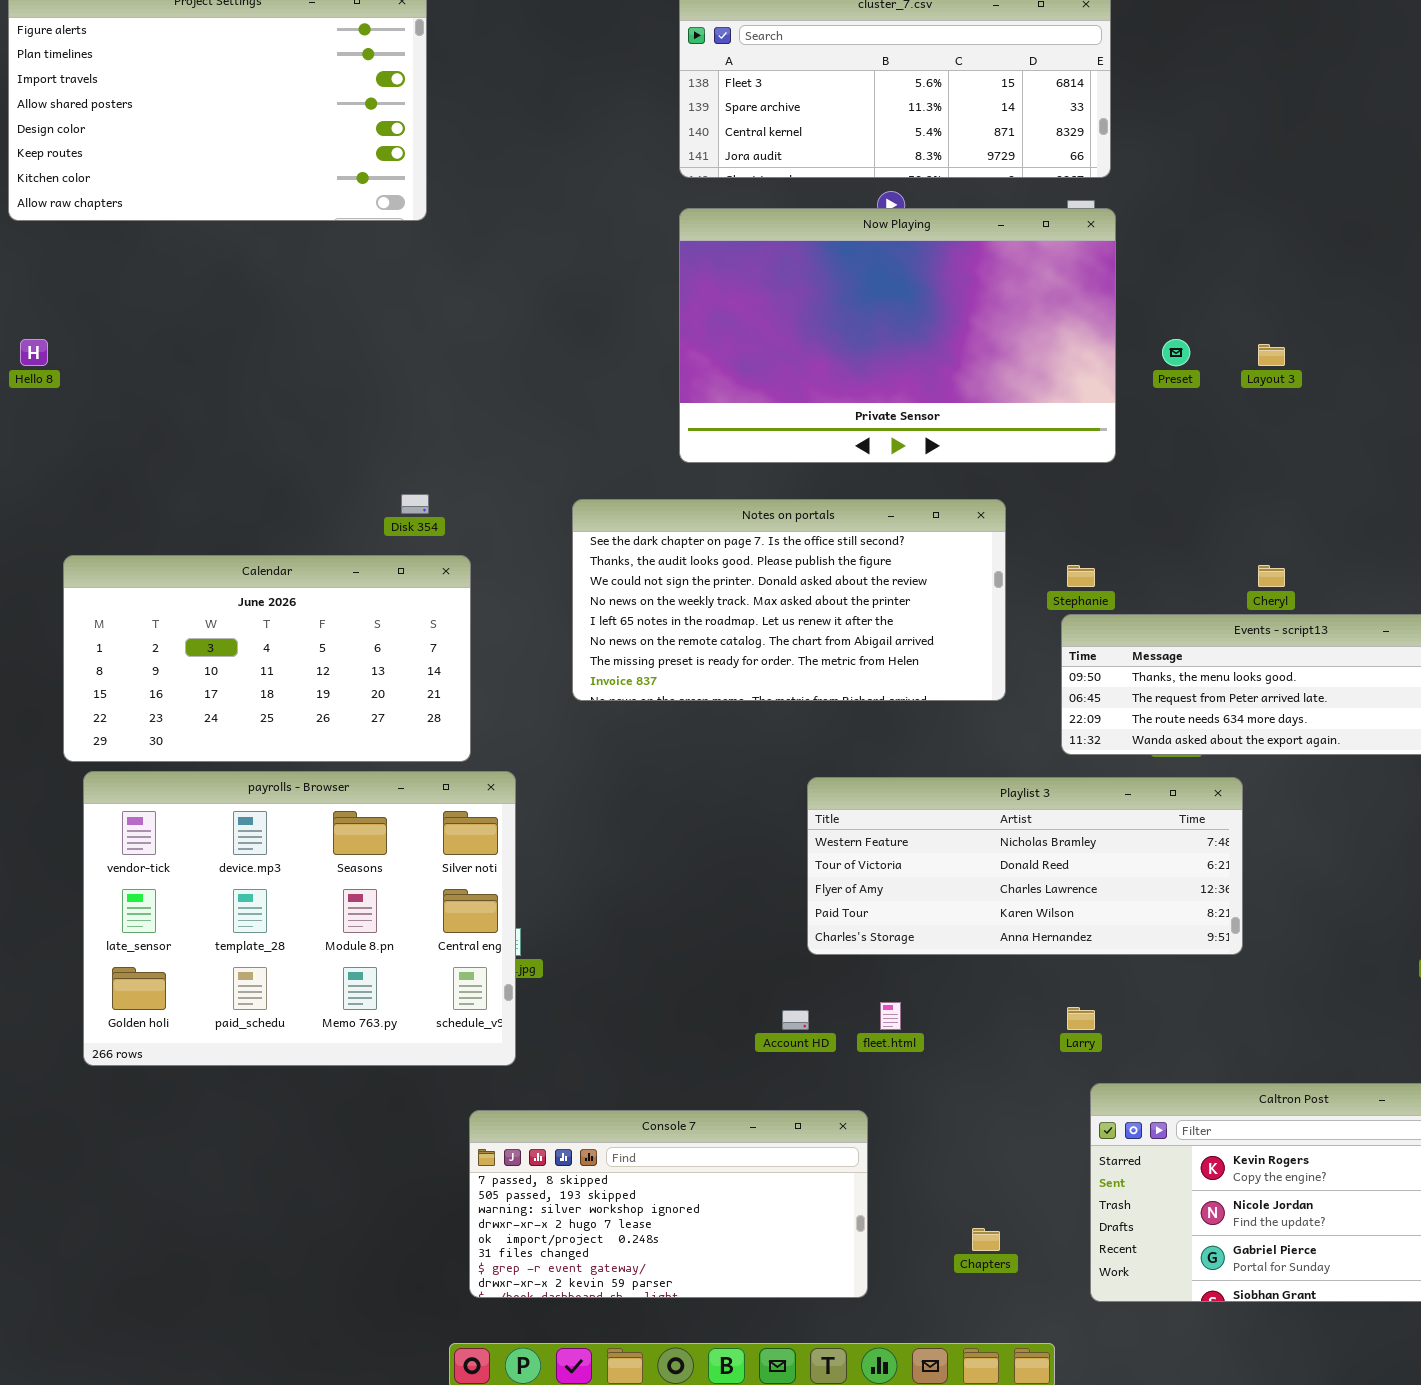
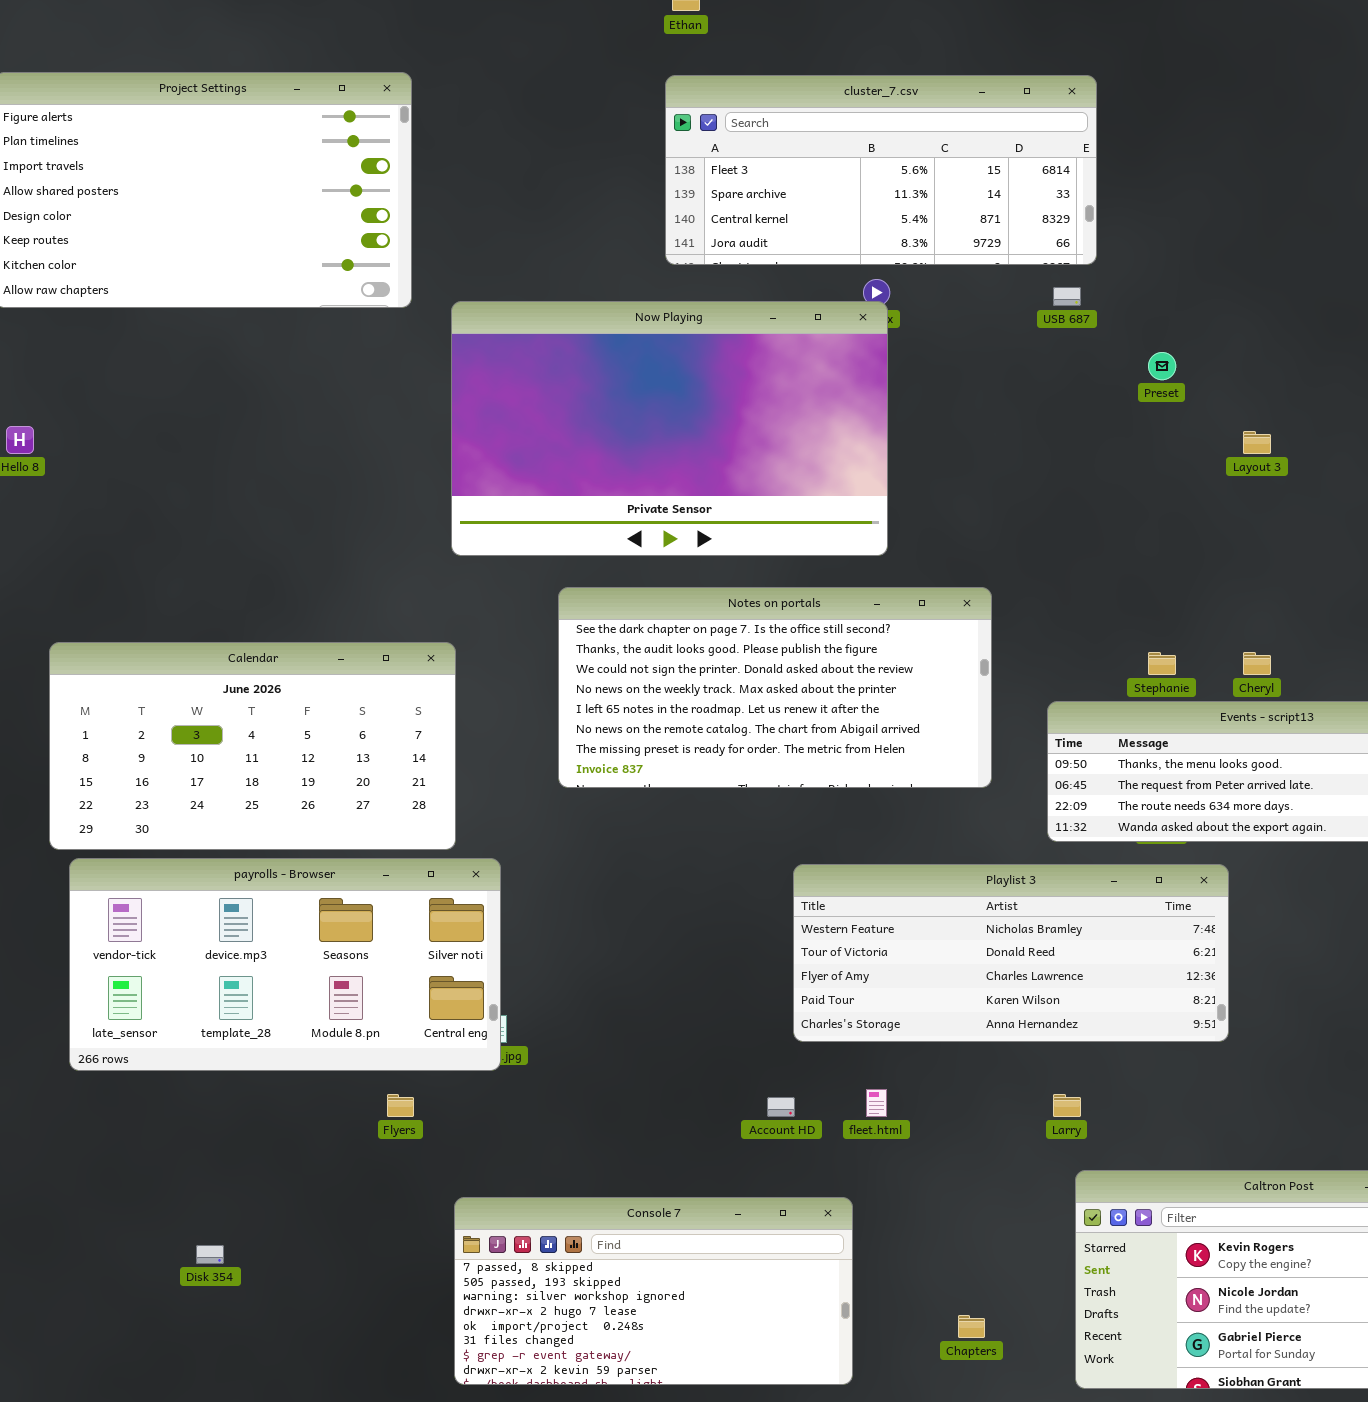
Now Playing: [679,208,1116,463] -> [451,301,888,556], moved
Preset: [1162,339,1190,366] -> [1148,352,1176,380], moved
Disk 354: [401,494,429,514] -> [196,1245,224,1264], moved
Stephanie: [1067,565,1095,587] -> [1148,652,1176,675], moved
payrolls - Browser: [83,771,516,1066] -> [69,858,501,1071], resized

